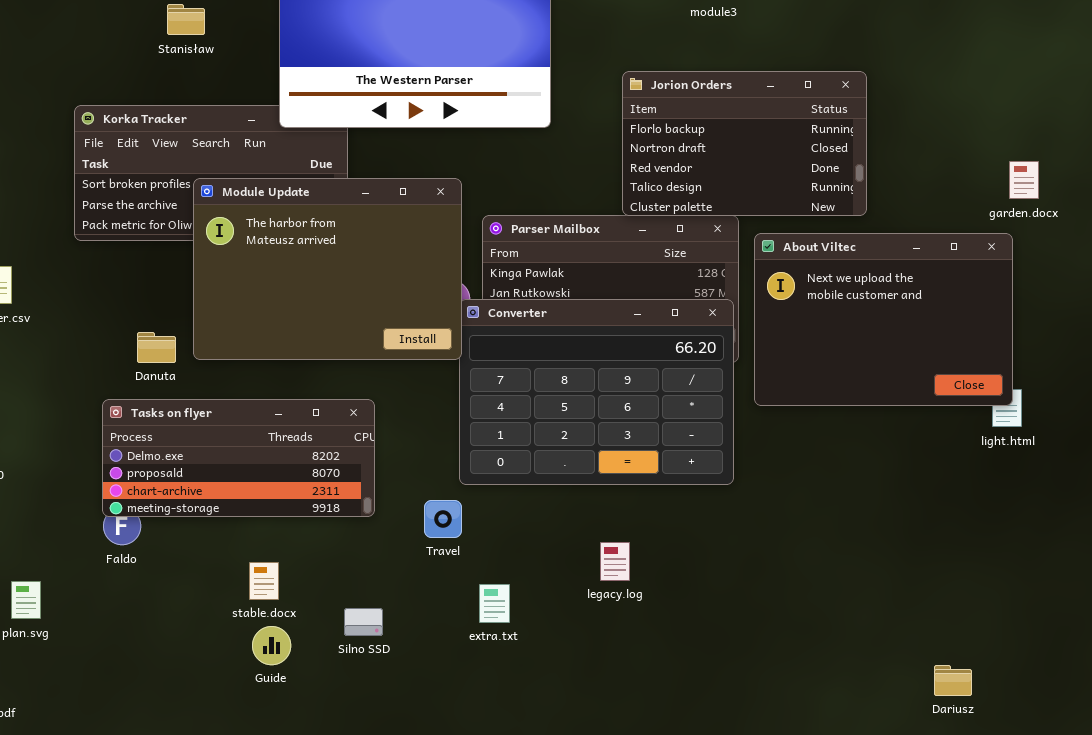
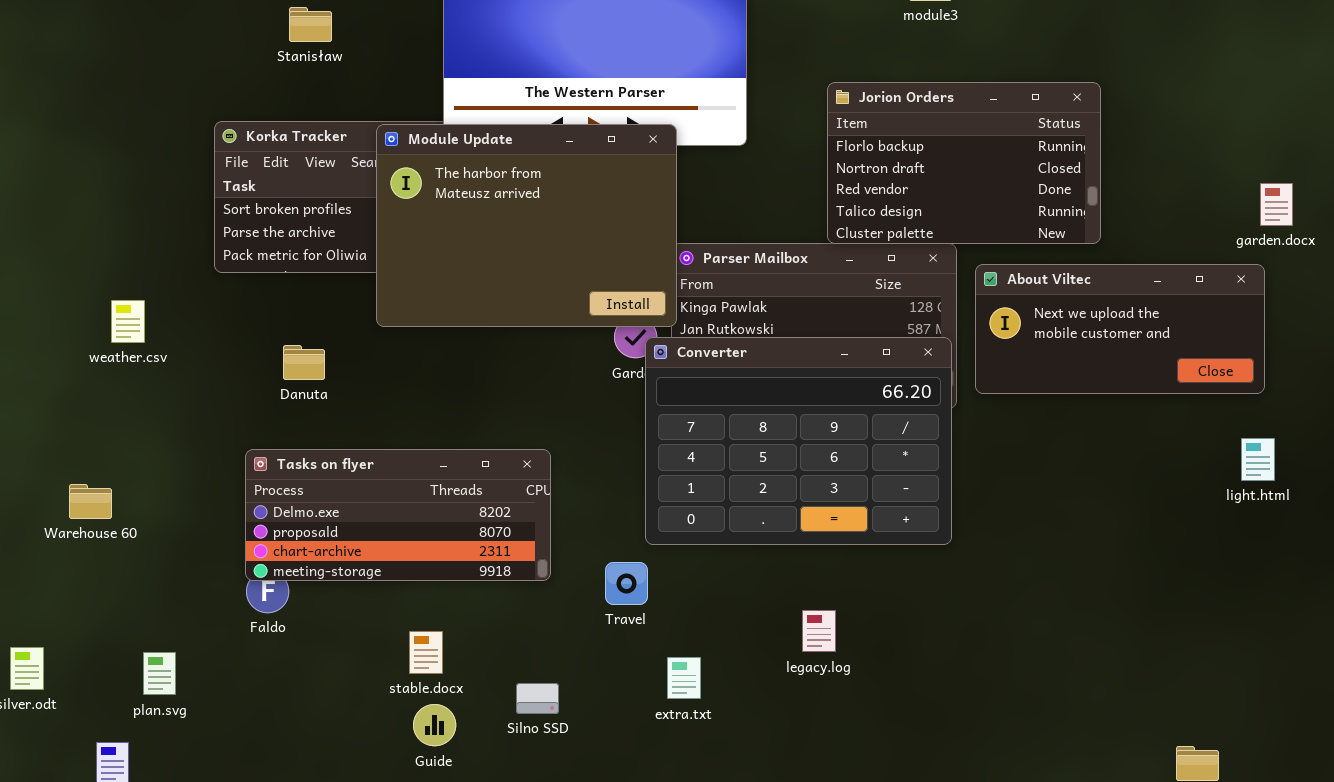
Stanisław: [167,4,205,35] -> [289,7,332,42], moved
Module Update: [193,178,462,360] -> [376,124,677,327], moved
About Viltec: [754,233,1013,406] -> [975,264,1265,394], resized
Danuta: [137,332,176,363] -> [283,345,325,380], moved

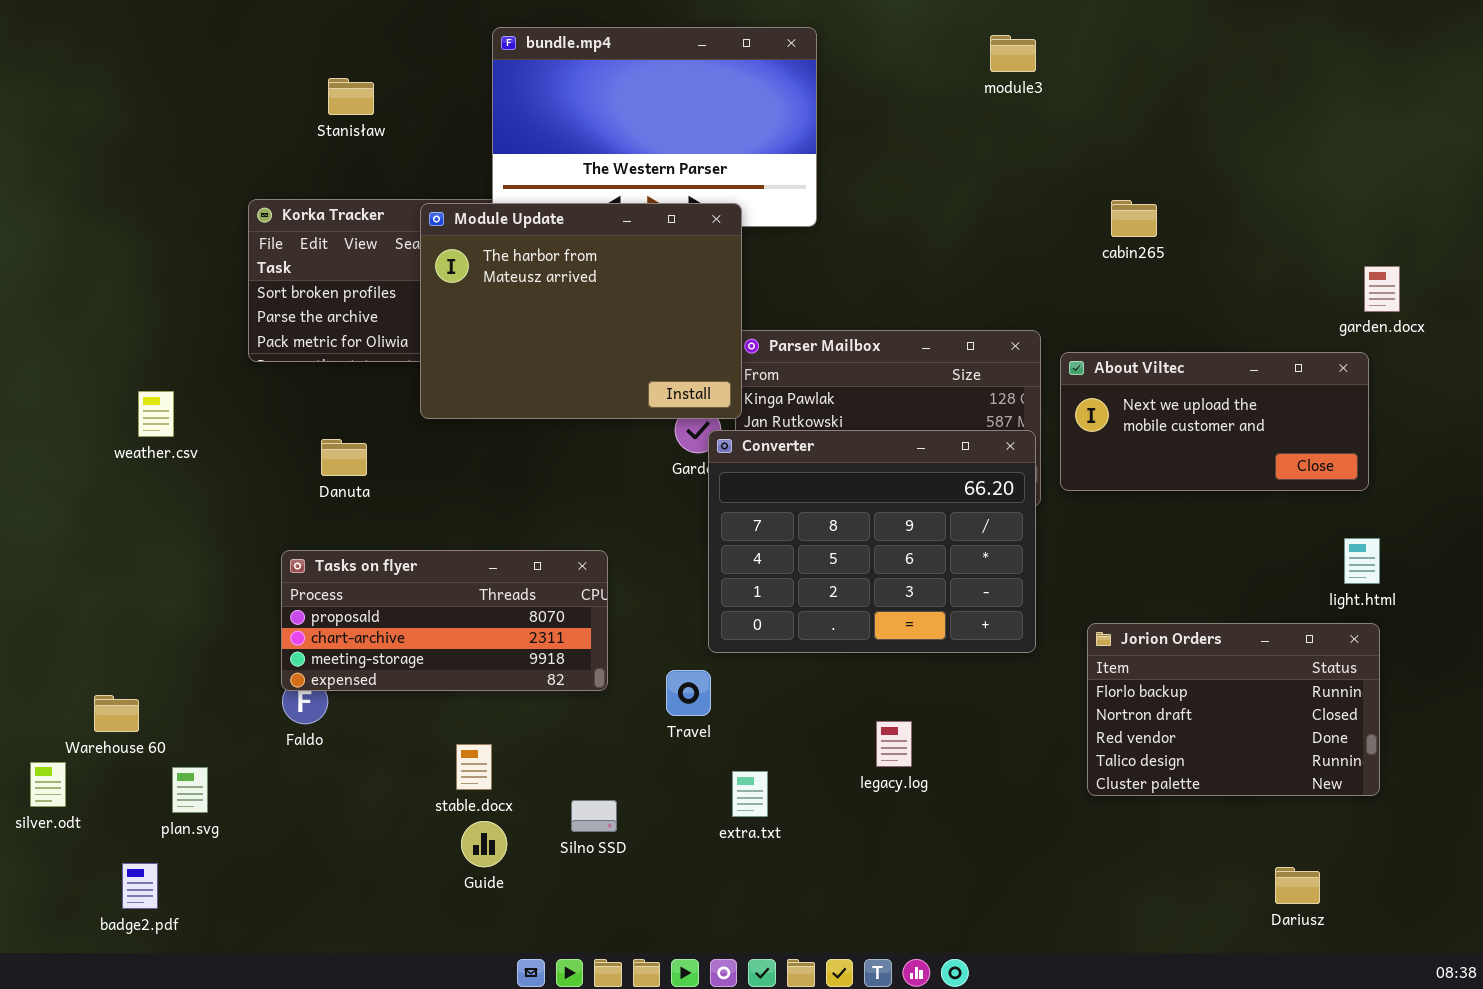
Jorion Orders: [827,82,1101,244] -> [1087,623,1380,796], moved
Tasks on flyer: [245,449,551,581] -> [281,550,608,691], scrolled down 1 row
Warehouse 60: [69,484,112,519] -> [94,695,139,732], moved

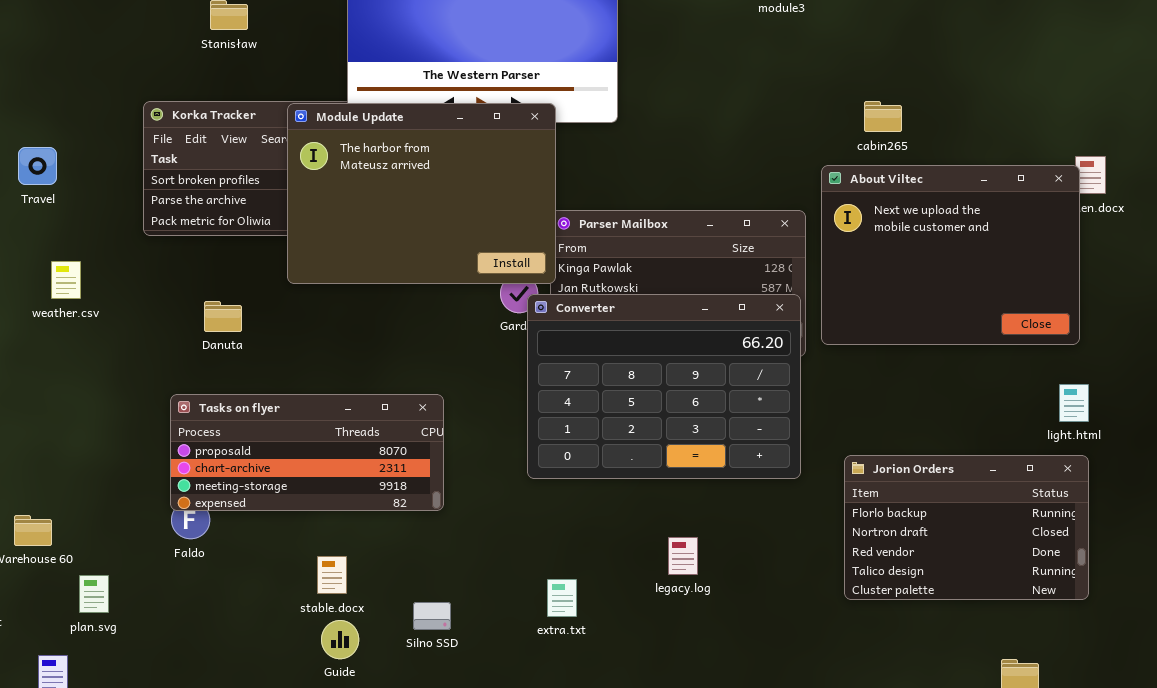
About Viltec: [1060,352,1369,491] -> [821,165,1080,345], resized
Travel: [666,670,711,716] -> [18,147,57,185], moved

